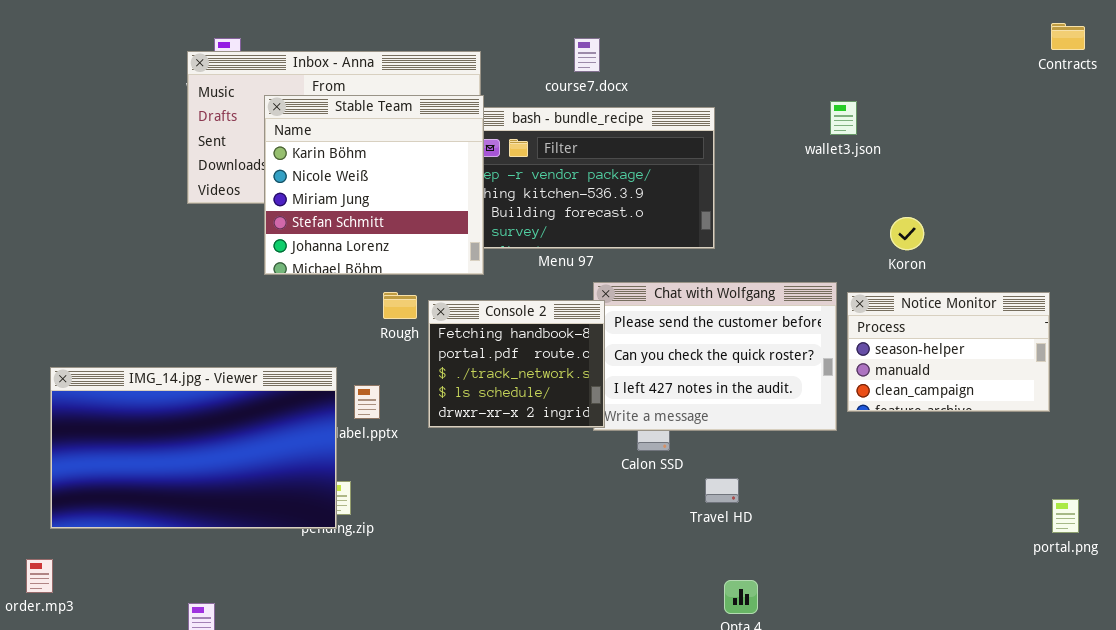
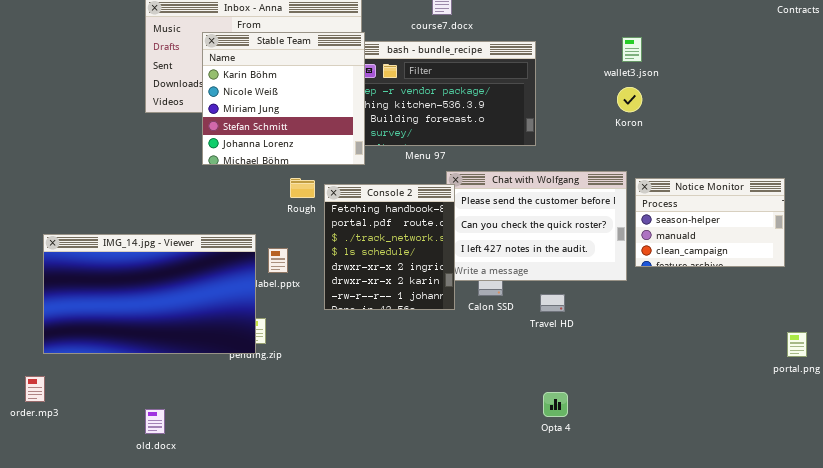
Koron: [890,217,924,250] -> [617,87,642,112], moved
Console 2: [428,300,605,428] -> [324,184,455,310], resized
Travel HD: [705,478,739,503] -> [540,294,565,312], moved

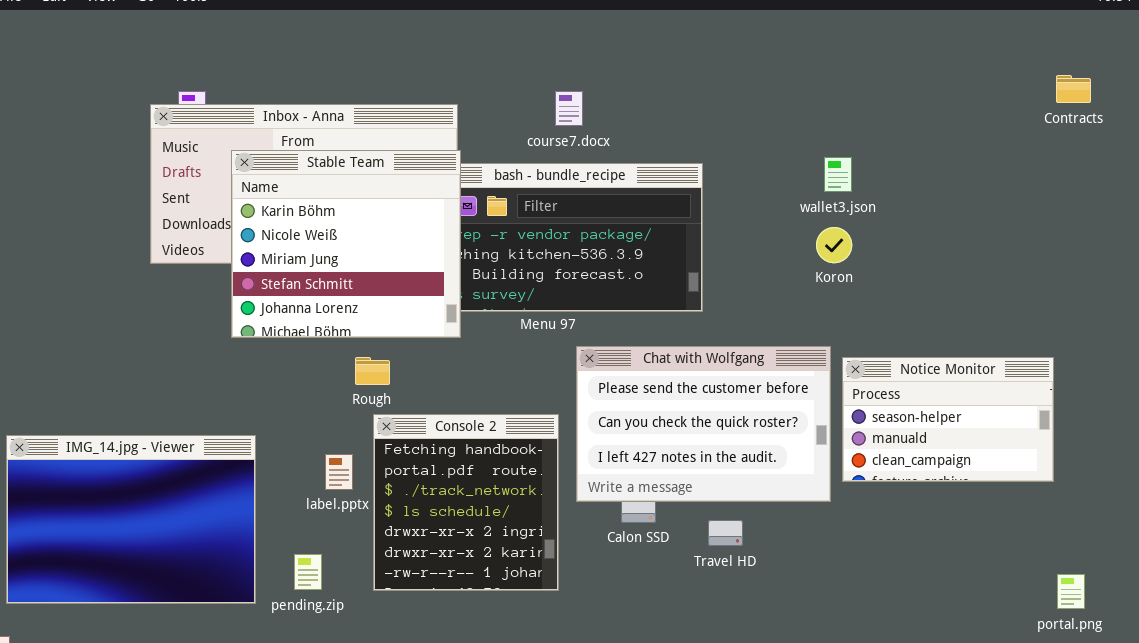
Console 2: [324,184,455,310] -> [373,414,559,591], moved
IMG_14.jpg - Viewer: [43,234,256,354] -> [6,435,256,604], resized

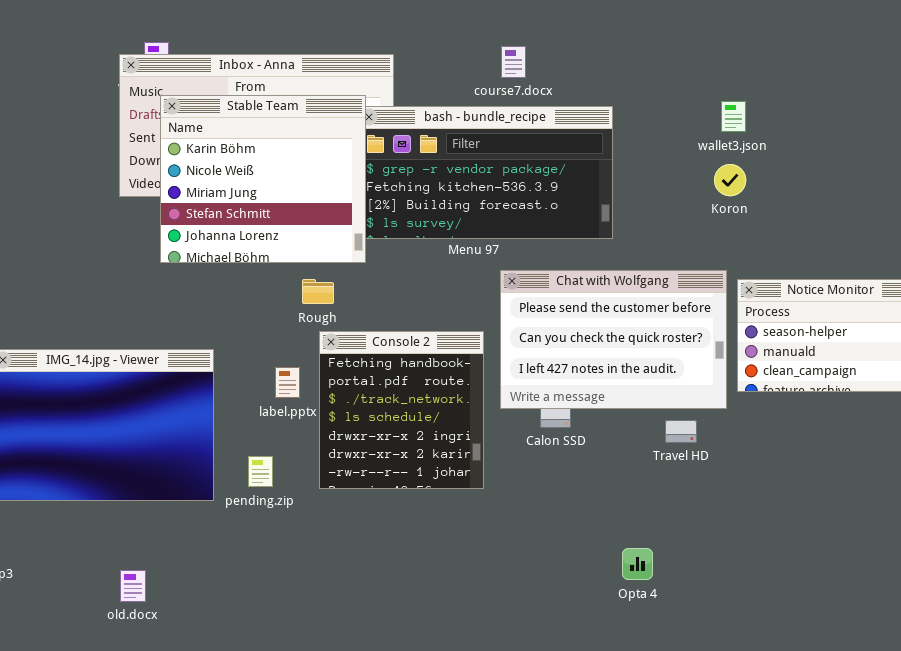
course7.docx: [555,91,583,126] -> [501,46,526,78], moved
Stable Team: [231,150,461,338] -> [160,95,366,263], moved
Travel HD: [708,520,743,546] -> [665,420,697,443], moved

